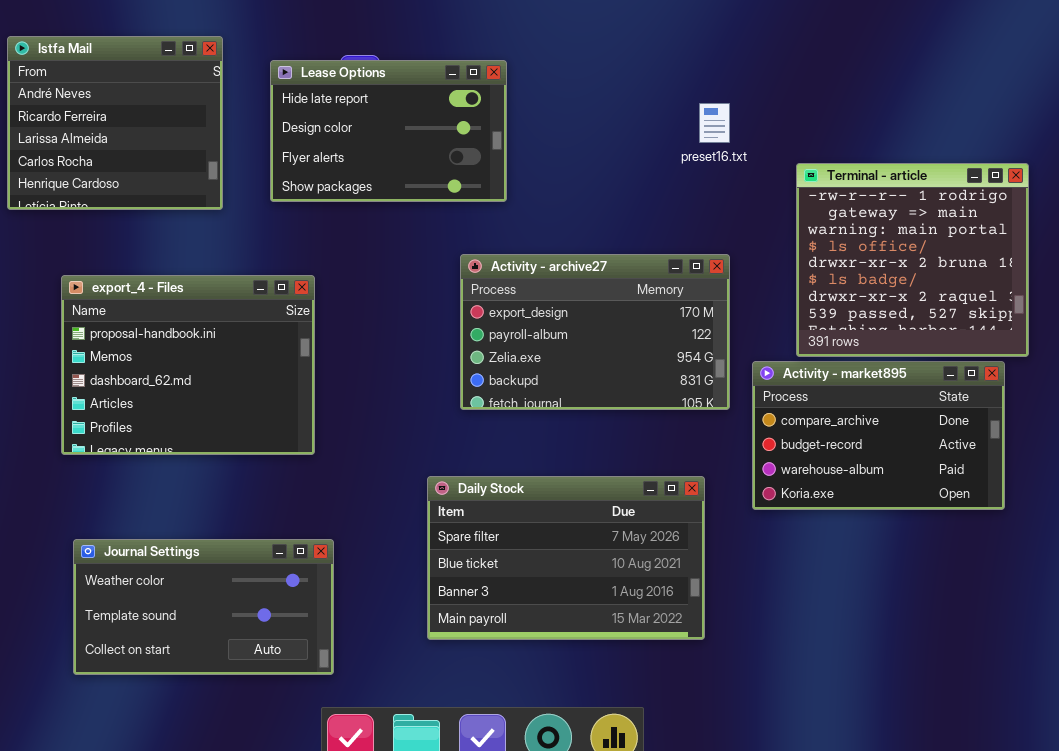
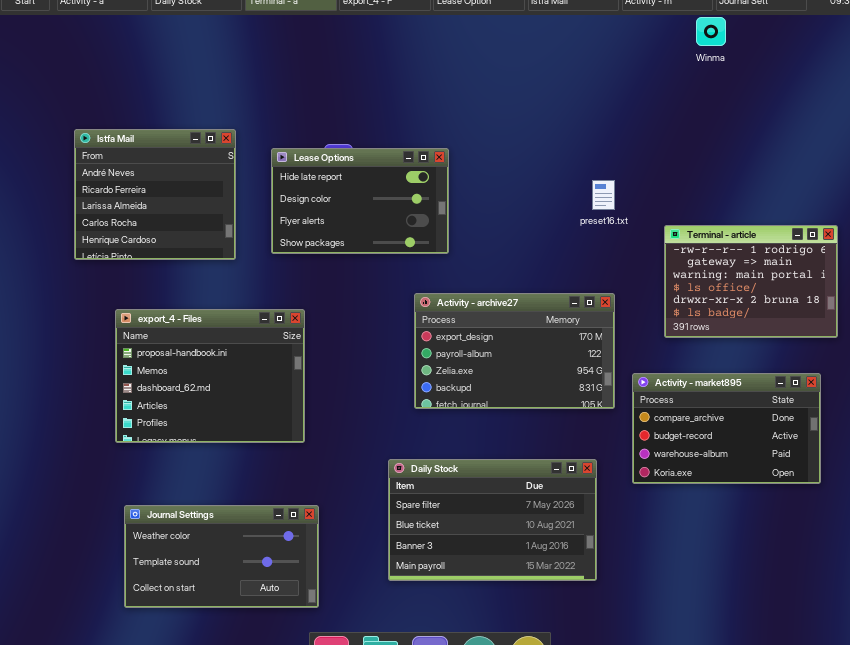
Terminal - article: [796,163,1029,357] -> [664,225,838,338], resized

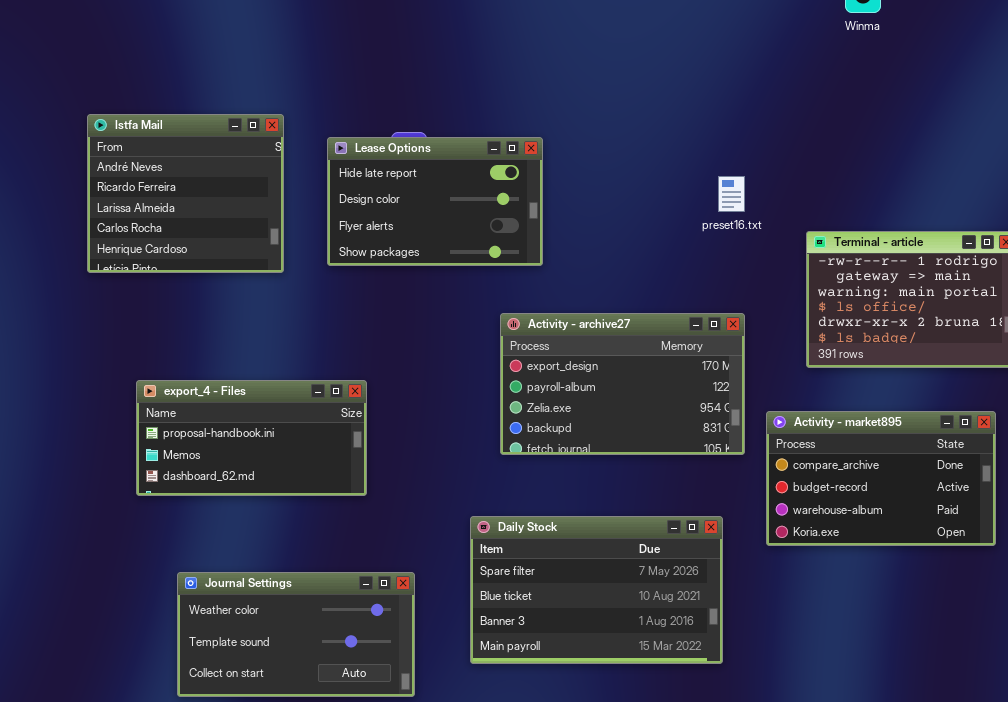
export_4 - Files: [115,309,305,443] -> [136,380,367,496], resized
Journal Settings: [124,505,319,608] -> [177,572,415,697], moved

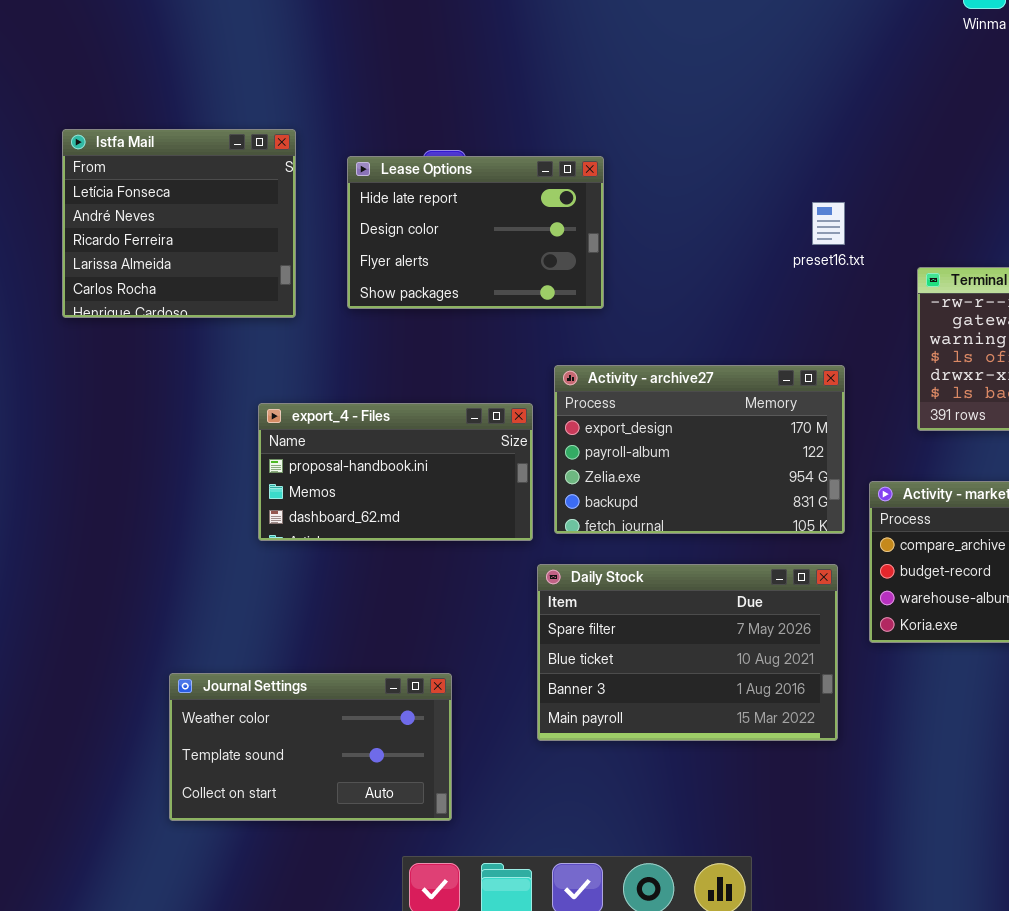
Istfa Mail: [87,114,284,273] -> [62,129,296,318], scrolled up 1 row
export_4 - Files: [136,380,367,496] -> [258,403,533,541], moved
Daily Stock: [470,516,723,664] -> [537,564,838,741], moved

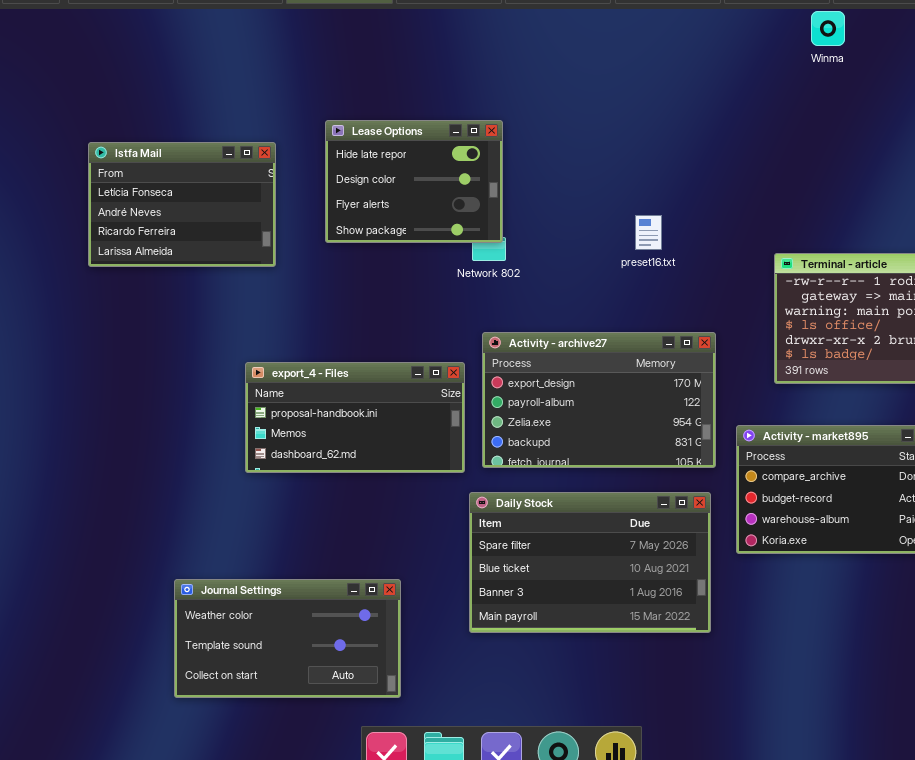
Istfa Mail: [62,129,296,318] -> [88,142,276,267], resized
Lease Options: [347,156,604,309] -> [325,120,503,243], moved, resized
preset16.txt: [812,202,845,245] -> [635,215,662,250], moved

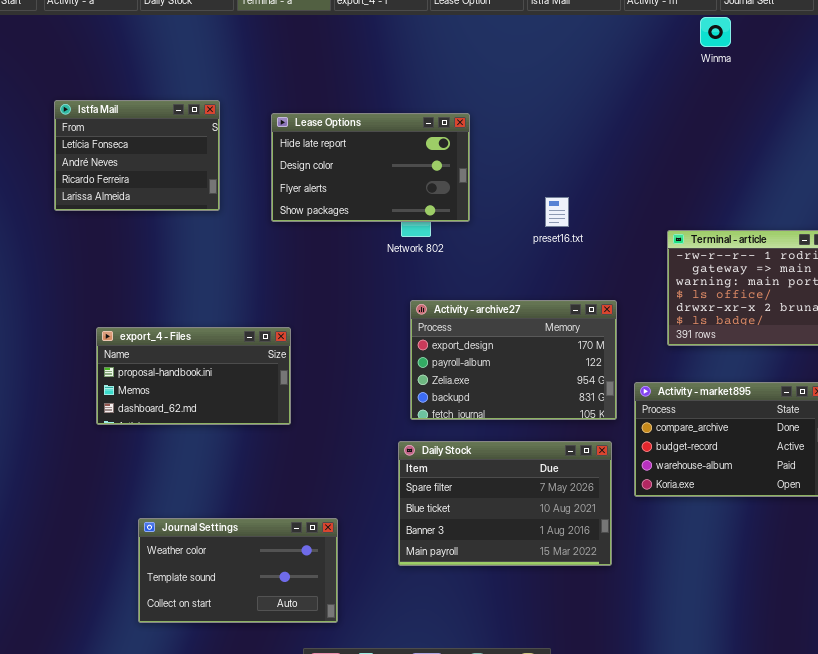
Lease Options: [325,120,503,243] -> [271,113,470,222], resized
Istfa Mail: [88,142,276,267] -> [54,100,220,211], moved
export_4 - Files: [245,362,465,473] -> [96,327,291,425], moved

